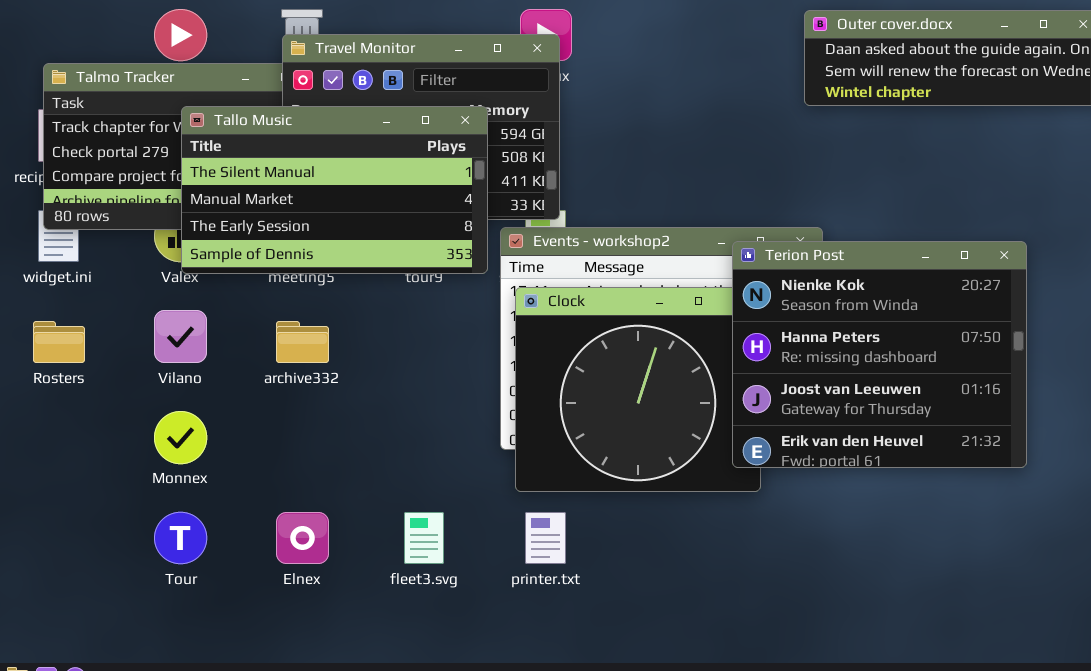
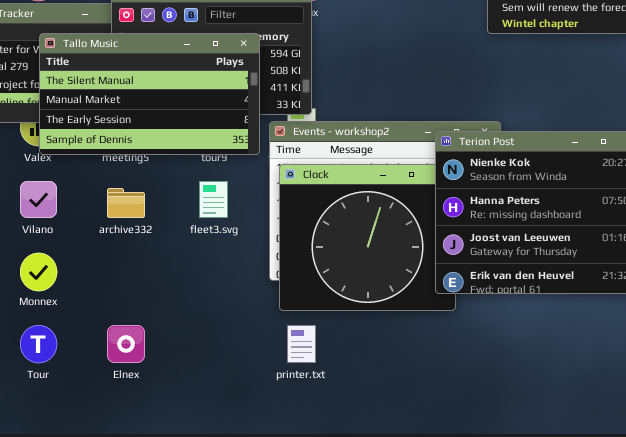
fleet3.svg: [404,512,444,564] -> [199,181,228,218], moved

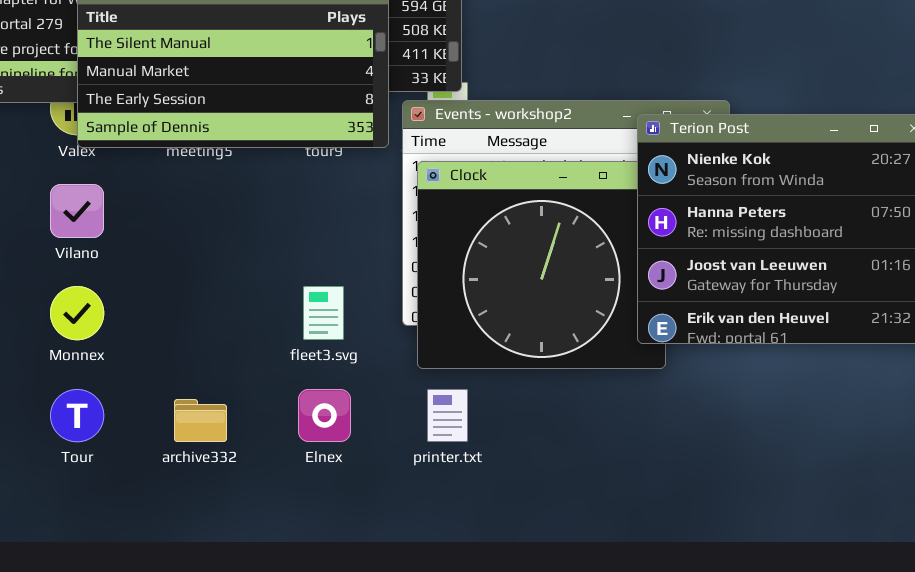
fleet3.svg: [199,181,228,218] -> [303,286,344,340], moved
archive332: [107,188,145,218] -> [174,399,227,442], moved
Elnex: [107,325,145,363] -> [298,389,351,442], moved

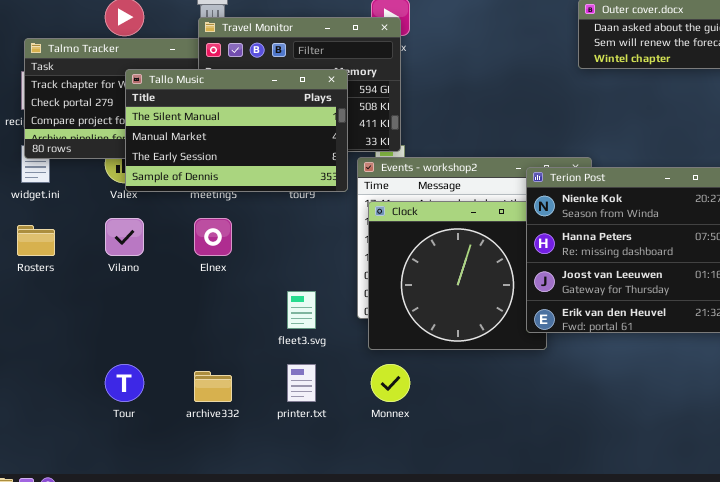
Monnex: [50,286,104,340] -> [371,364,410,402], moved
Elnex: [298,389,351,442] -> [194,218,232,256], moved
printer.txt: [427,389,468,442] -> [287,364,316,402], moved

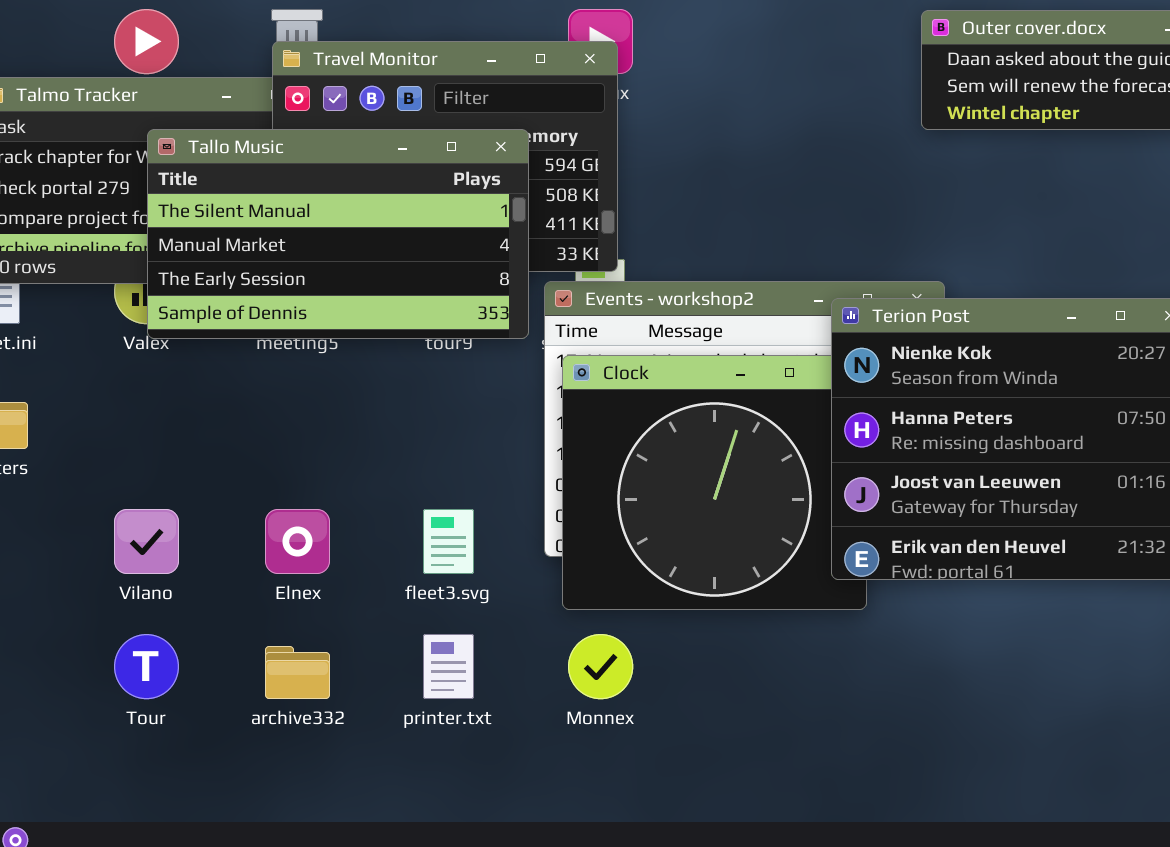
Vilano: [105,218,144,256] -> [114,509,179,574], moved
Elnex: [194,218,232,256] -> [265,509,330,574], moved

